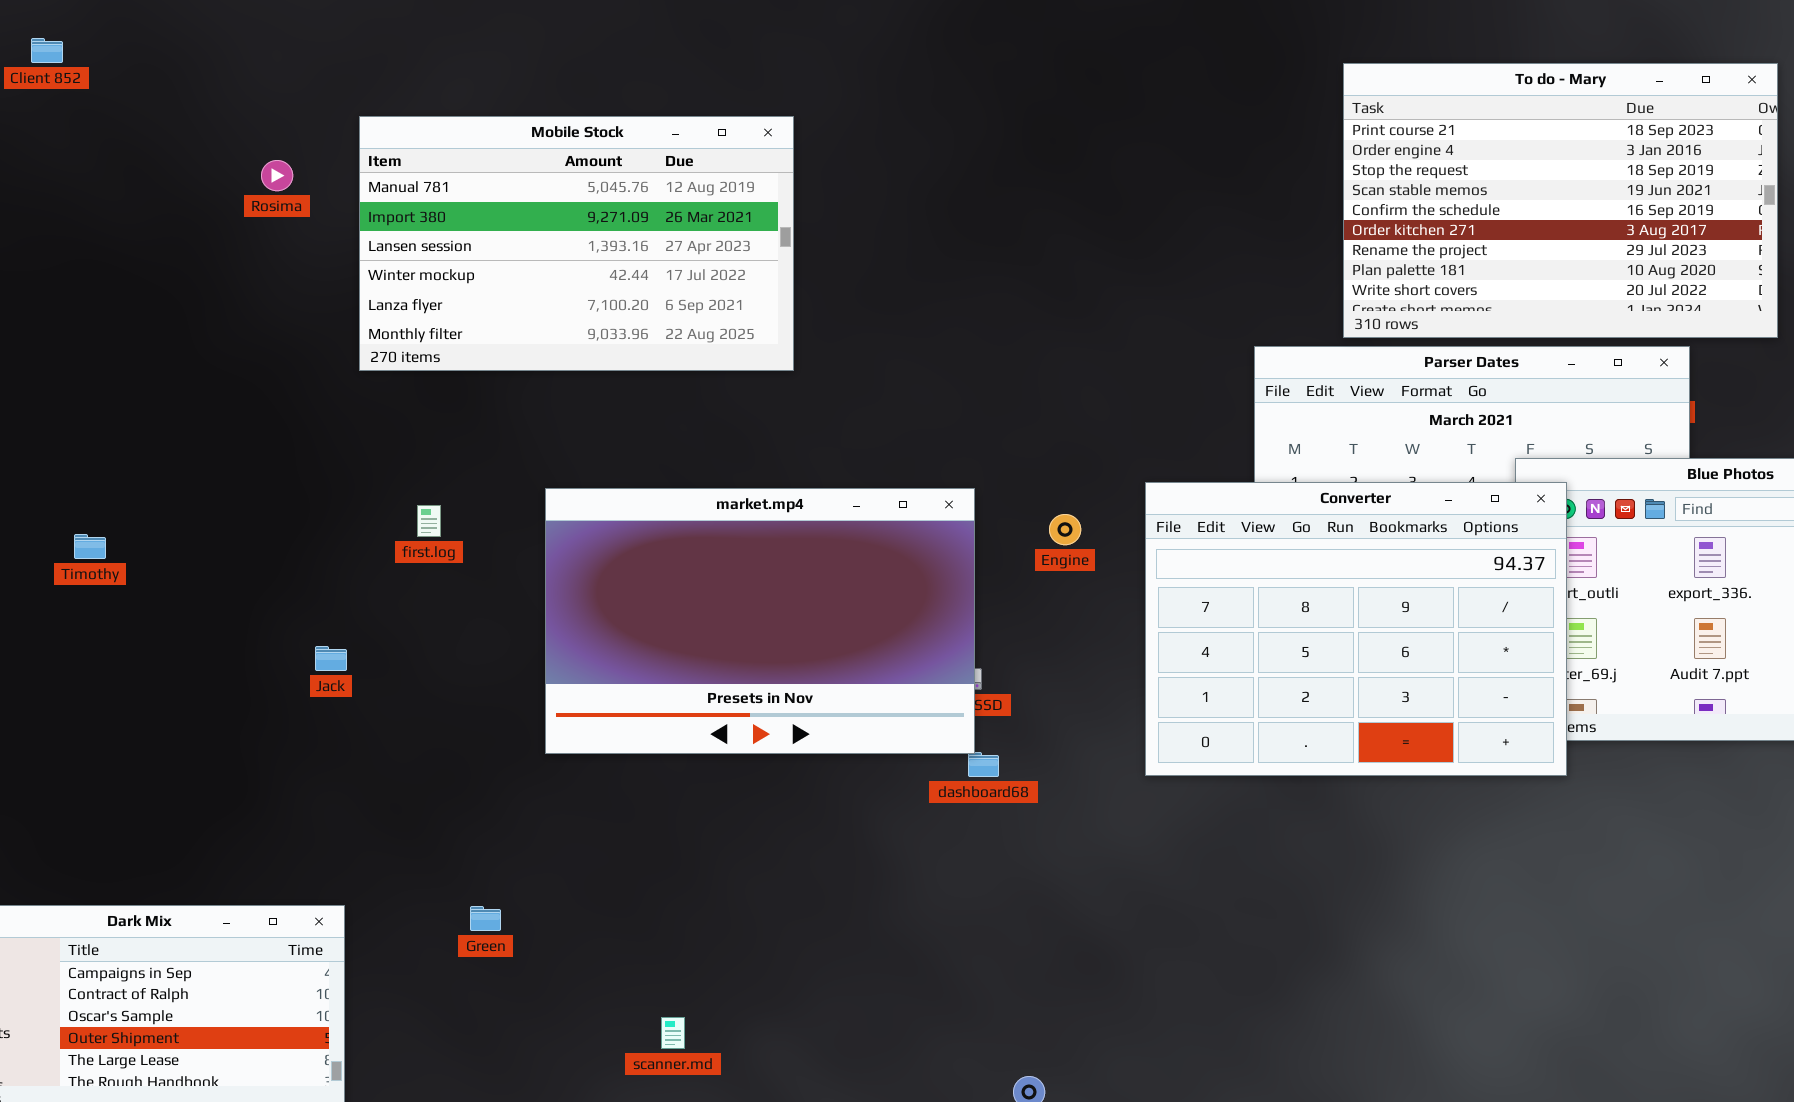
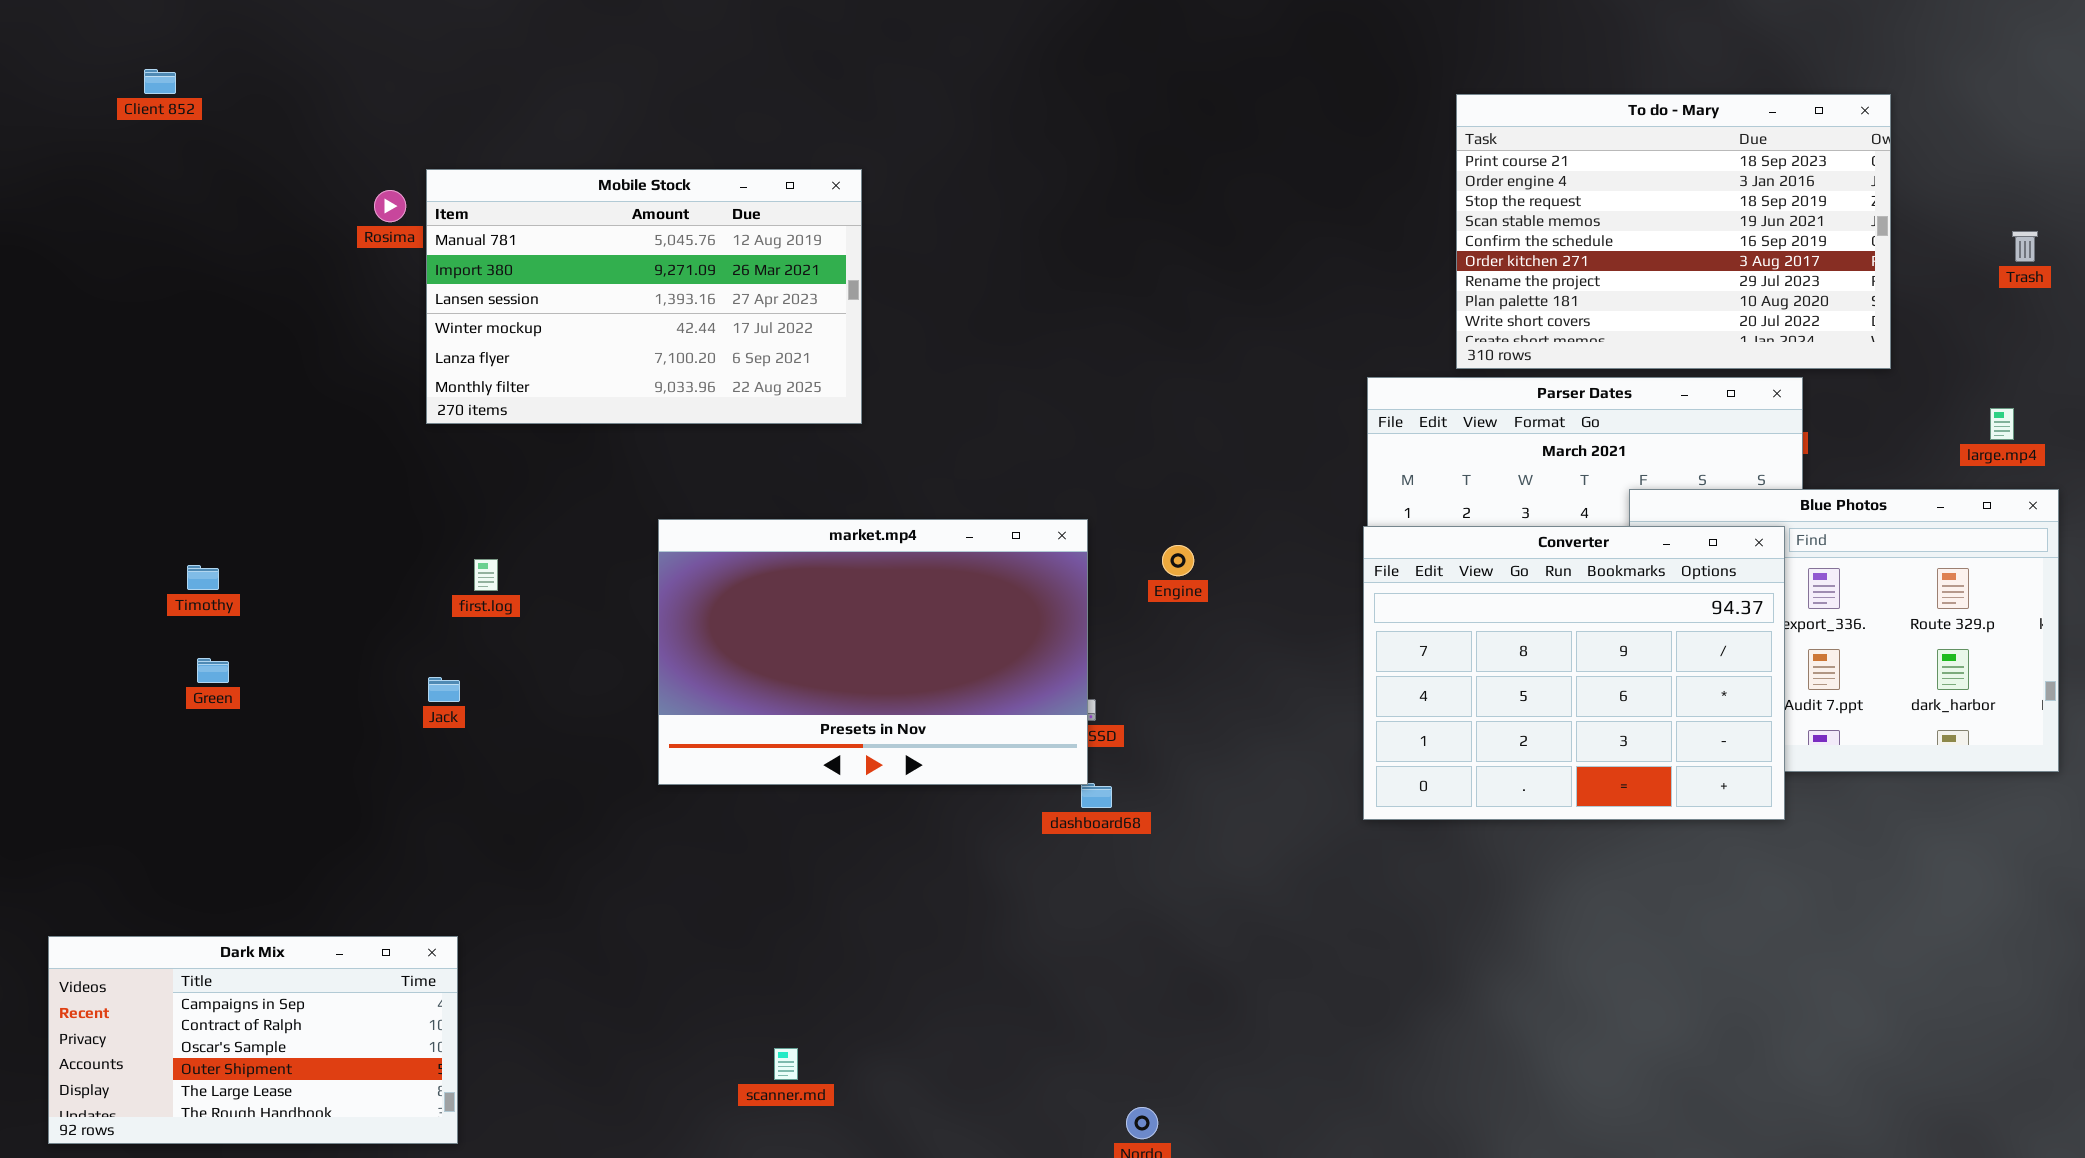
Mobile Stock: [359,116,794,371] -> [426,169,862,424], moved
Converter: [1145,482,1567,776] -> [1363,526,1785,820], moved
first.log: [417,505,441,537] -> [474,559,498,591], moved
Green: [470,906,501,931] -> [197,658,229,683], moved

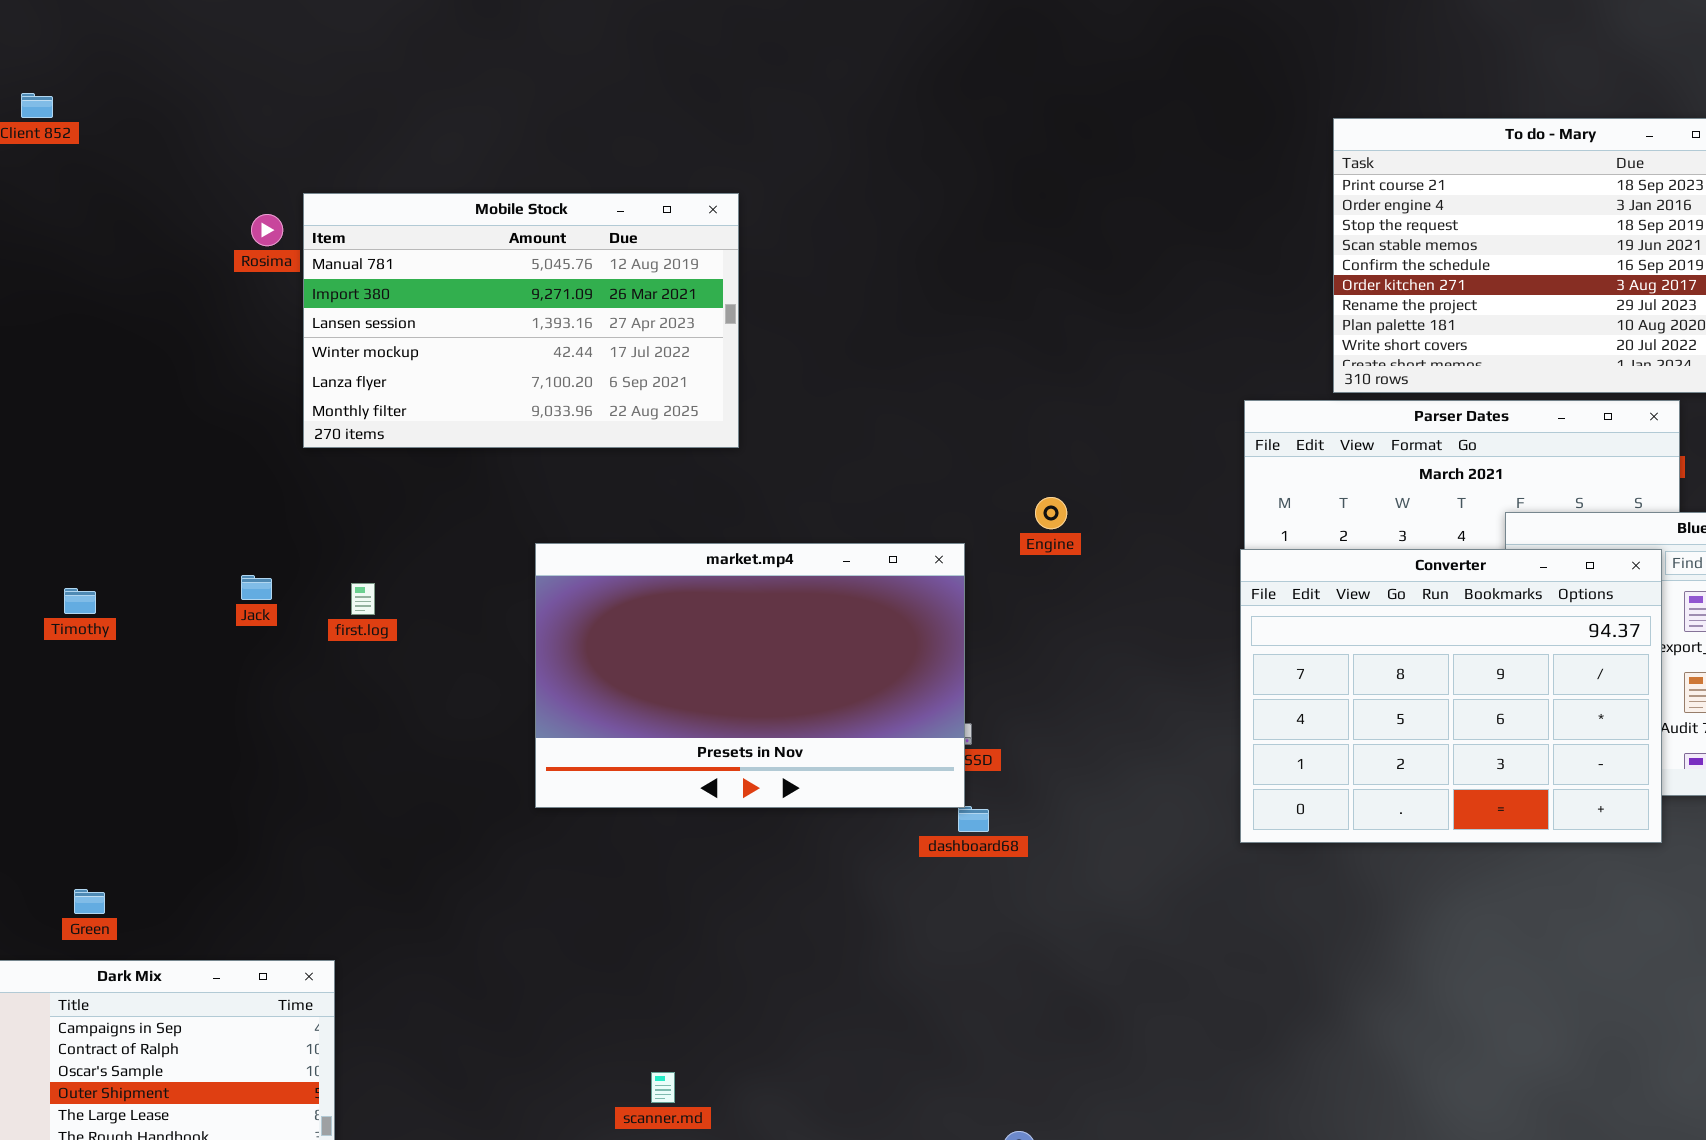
Engine: [1162,545,1194,576] -> [1035,497,1067,529], moved
Green: [197,658,229,683] -> [74,889,105,914], moved
Jack: [428,677,460,702] -> [241,575,272,600], moved

